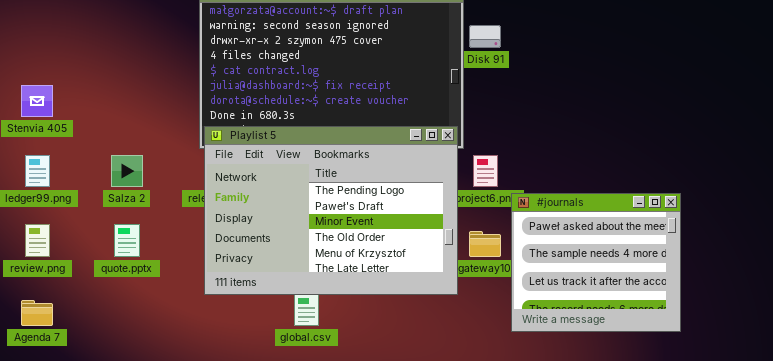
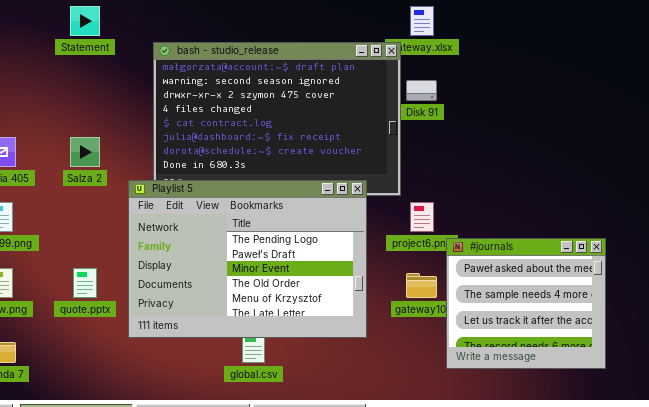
Playlist 5: [204,126,458,295] -> [128,180,367,338], moved
Salza 2: [111,155,143,187] -> [70,137,100,167], moved

